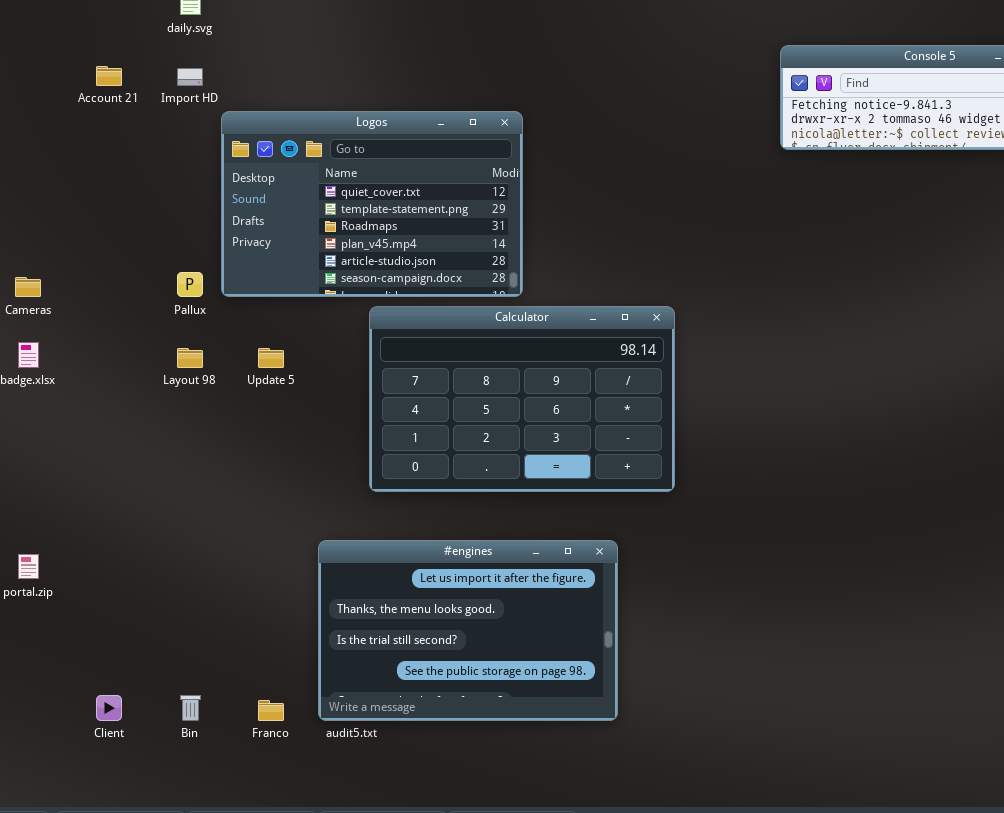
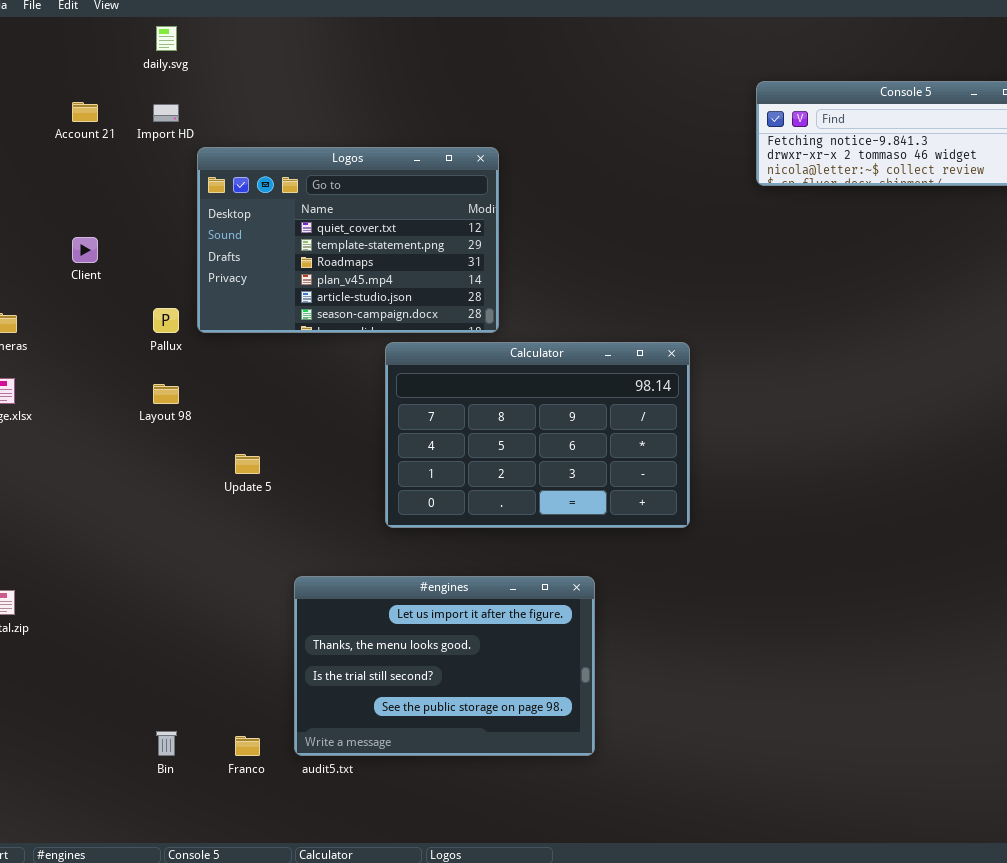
Calculator: [369,306,675,492] -> [385,342,690,528], moved
Update 5: [258,348,284,368] -> [235,454,260,474], moved
Client: [96,695,122,721] -> [72,237,98,263], moved

